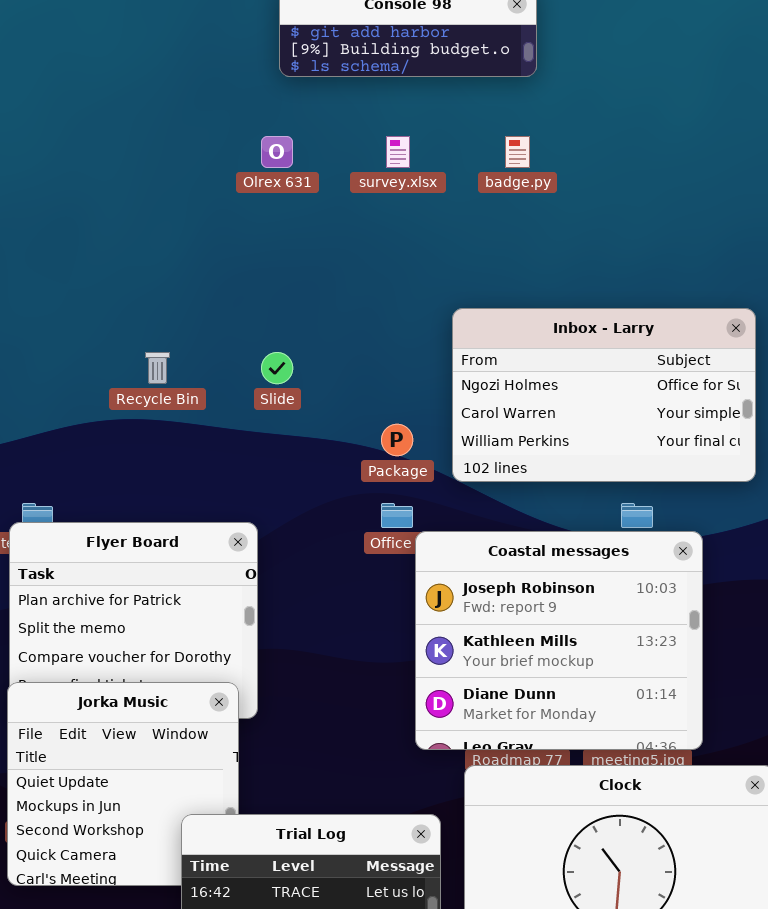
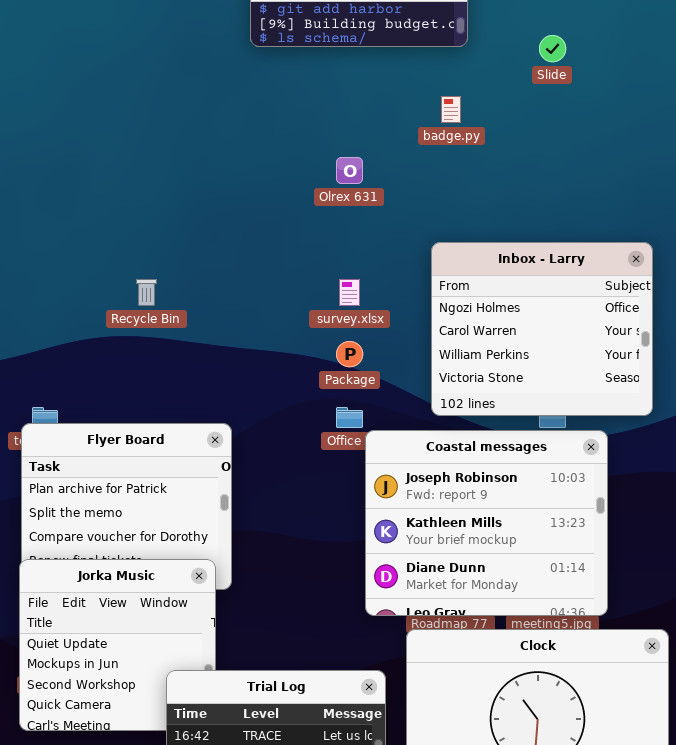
Olrex 631: [261,136,293,168] -> [336,157,363,184], moved
survey.xlsx: [386,136,410,168] -> [339,279,360,306], moved
Inbox - Larry: [452,308,756,482] -> [431,242,653,416], resized
Slide: [261,352,293,384] -> [539,35,566,62], moved

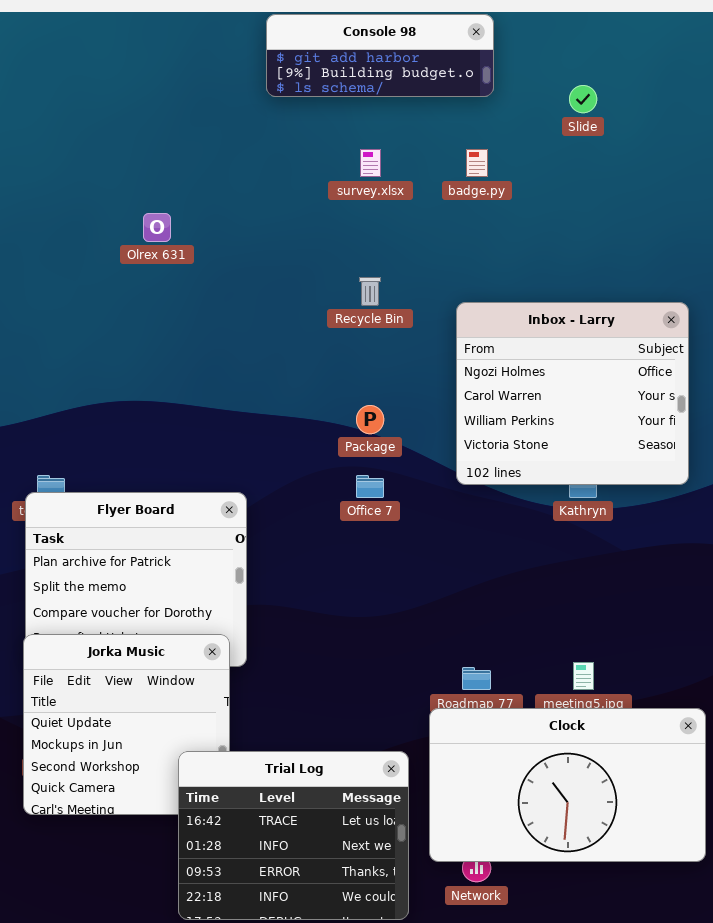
Olrex 631: [336,157,363,184] -> [143,213,171,242], moved
Recycle Bin: [136,279,157,306] -> [359,277,381,306], moved
survey.xlsx: [339,279,360,306] -> [360,149,381,177], moved
Coastal messages: [365,430,608,616] -> none, closed

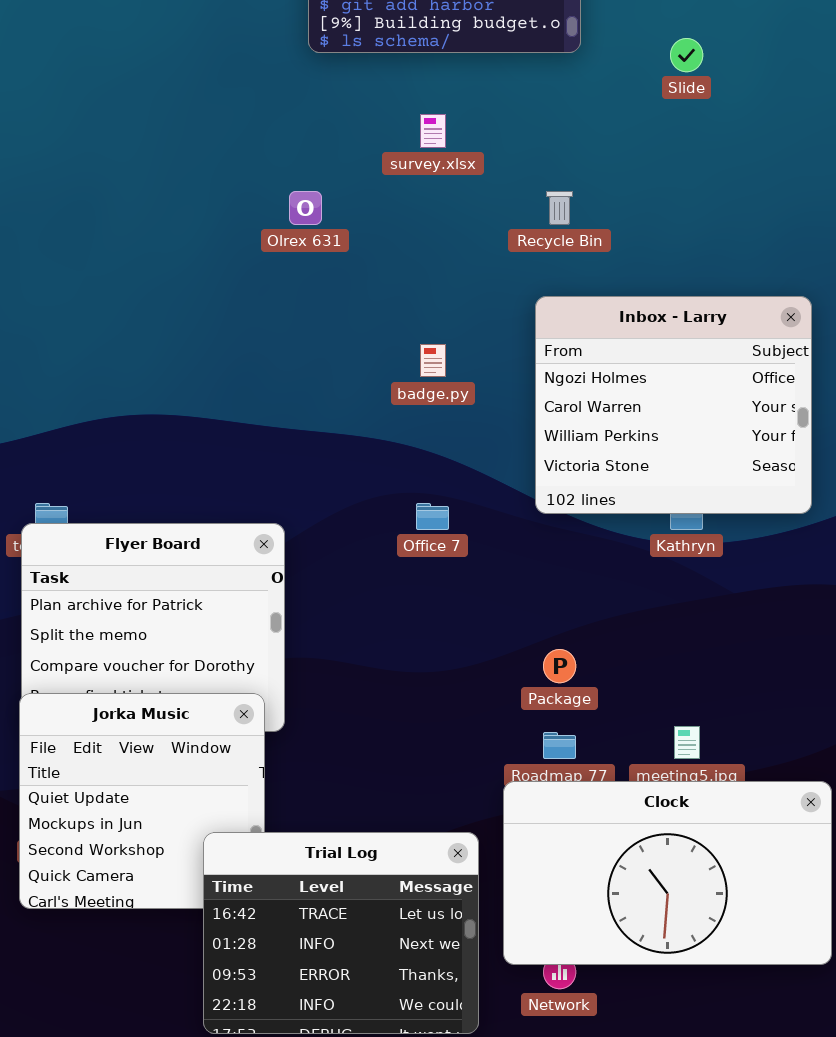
badge.py: [466,149,488,177] -> [420,344,446,377], moved
Olrex 631: [143,213,171,242] -> [289,191,322,225], moved
Recycle Bin: [359,277,381,306] -> [546,191,573,225], moved
Package: [356,405,384,434] -> [543,649,576,683], moved

